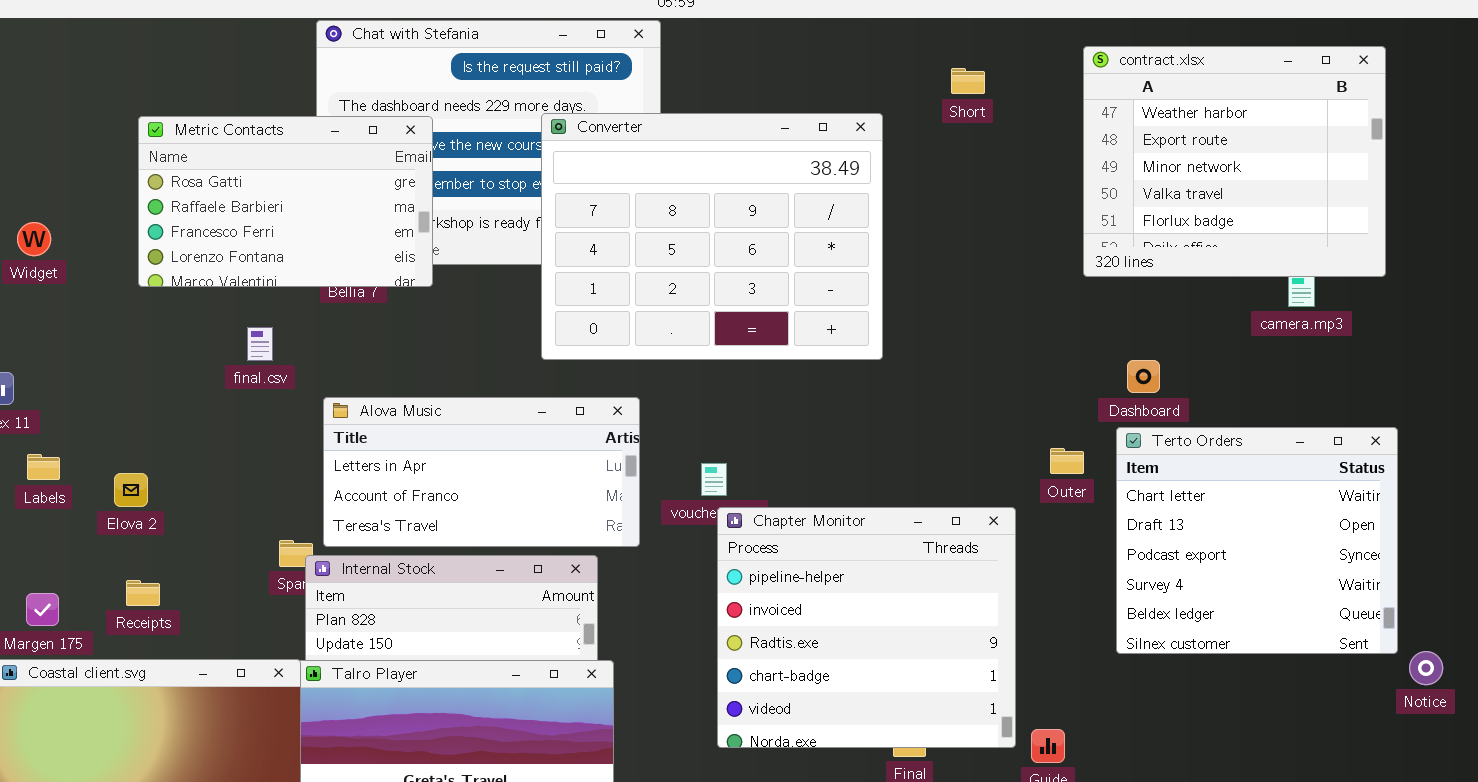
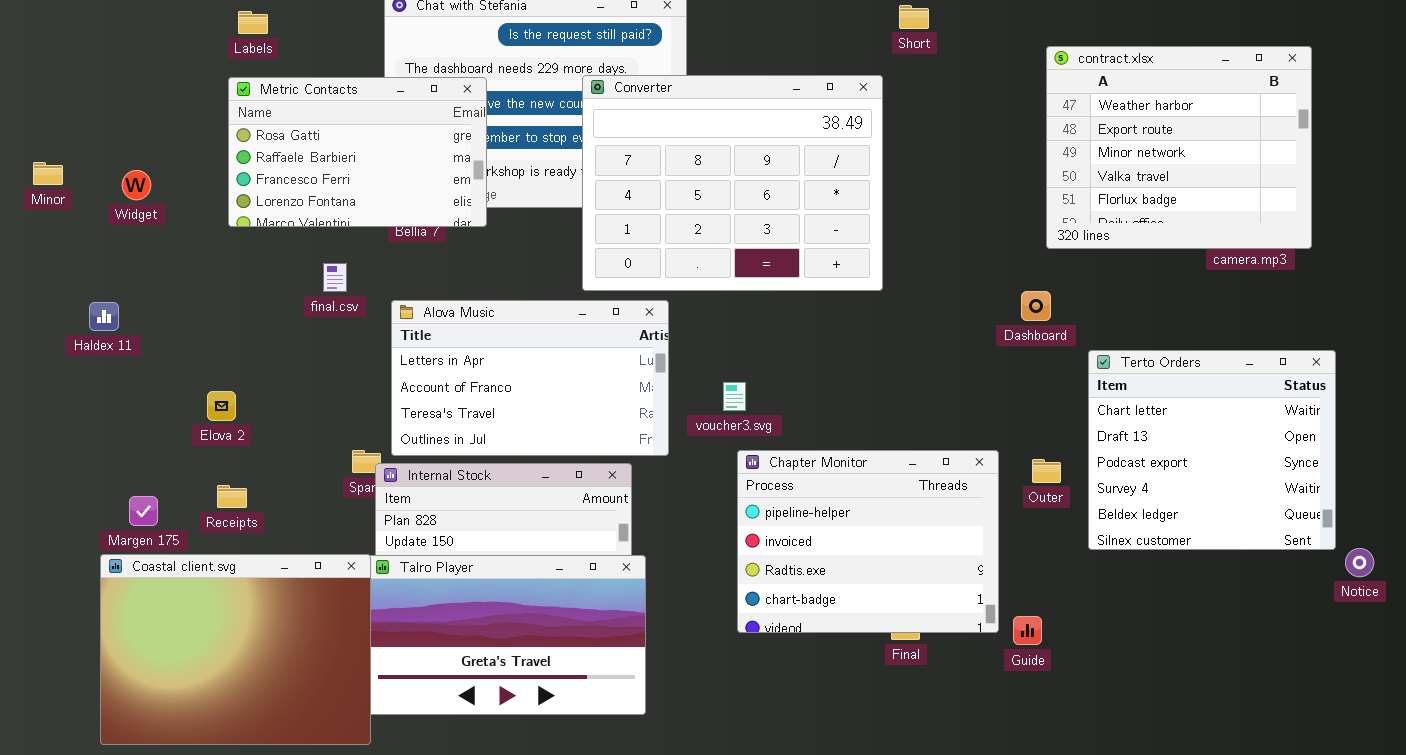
contract.xlsx: [1083,46,1386,277] -> [1046,46,1312,249], moved
Short: [951,68,985,94] -> [899,5,929,29], moved
Dashboard: [1127,360,1160,393] -> [1021,291,1051,321], moved
Alova Music: [323,397,640,547] -> [391,300,669,456], resized
Outer: [1050,448,1084,474] -> [1032,459,1061,483], moved
Labels: [27,454,60,480] -> [238,11,268,34], moved
Chapter Monitor: [717,507,1016,748] -> [737,450,999,633], resized

